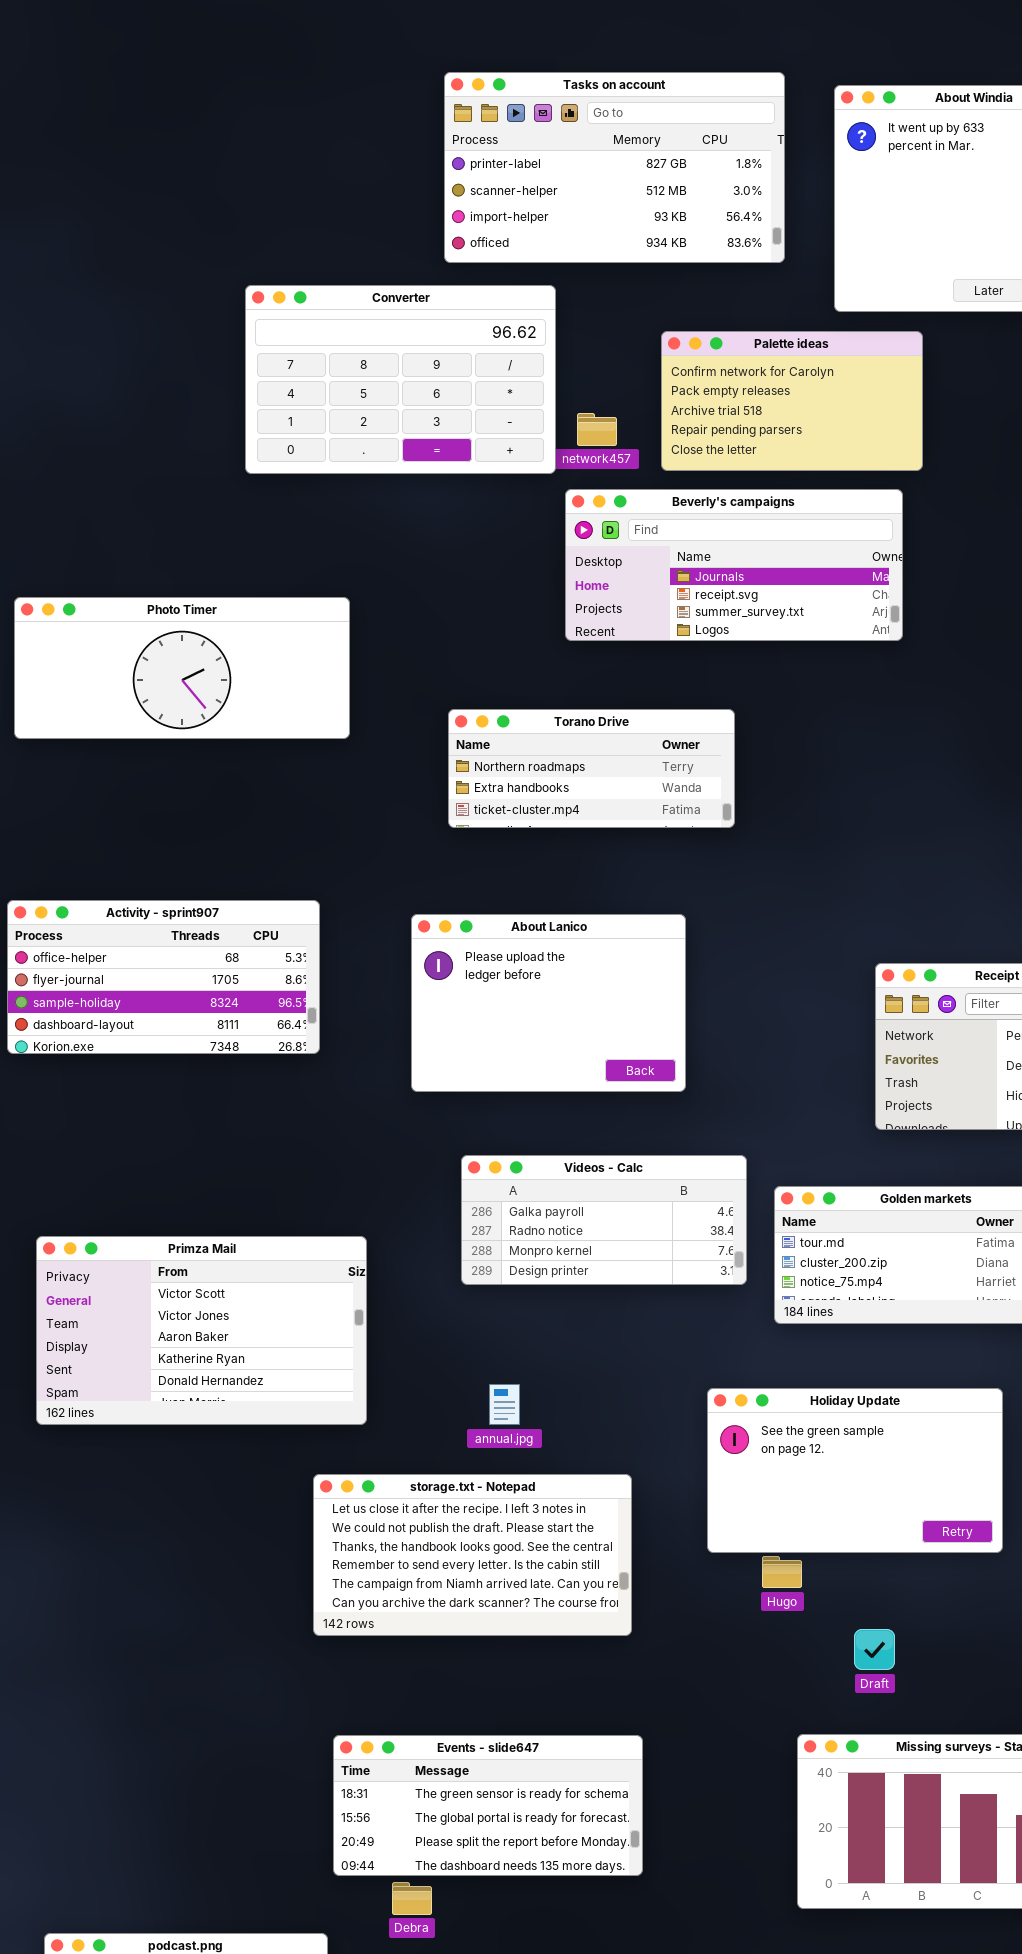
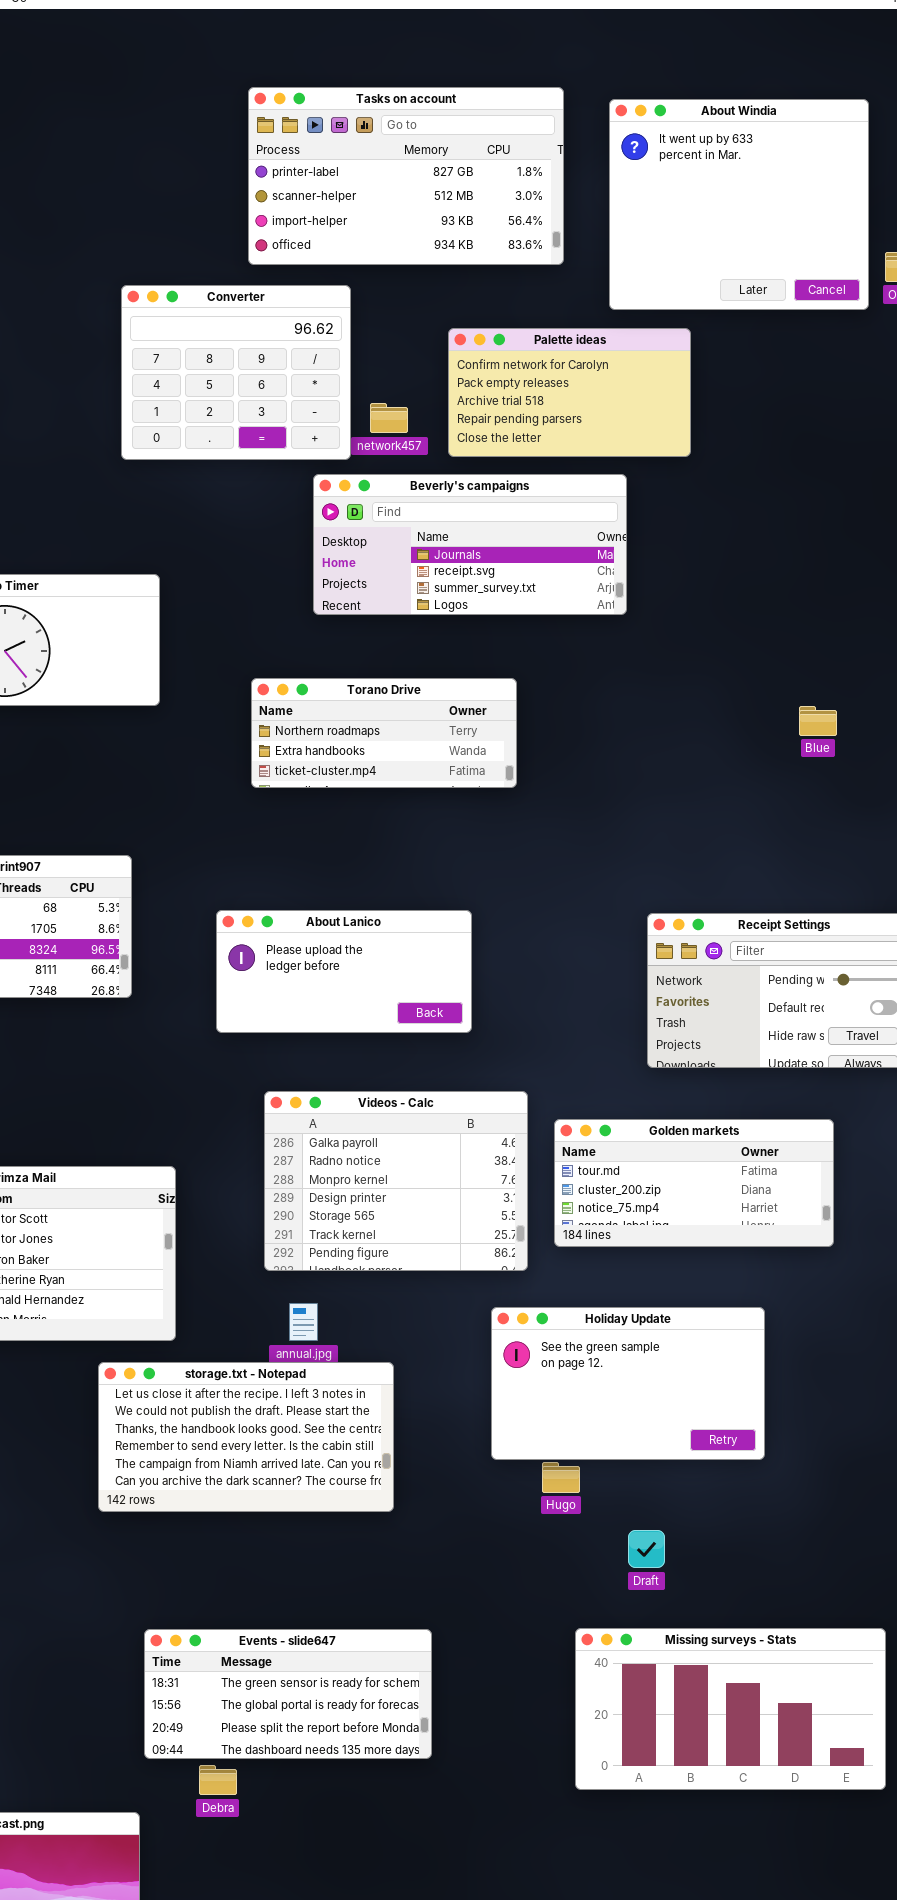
Converter: [245,285,556,474] -> [121,285,351,460], resized
Beverly's campaigns: [565,489,903,641] -> [313,474,627,615], moved
About Lanico: [411,914,686,1092] -> [216,910,472,1033], resized
Videos - Calc: [461,1155,747,1285] -> [264,1091,528,1271], resized
storage.txt - Notepad: [313,1474,632,1636] -> [98,1362,394,1512], moved

